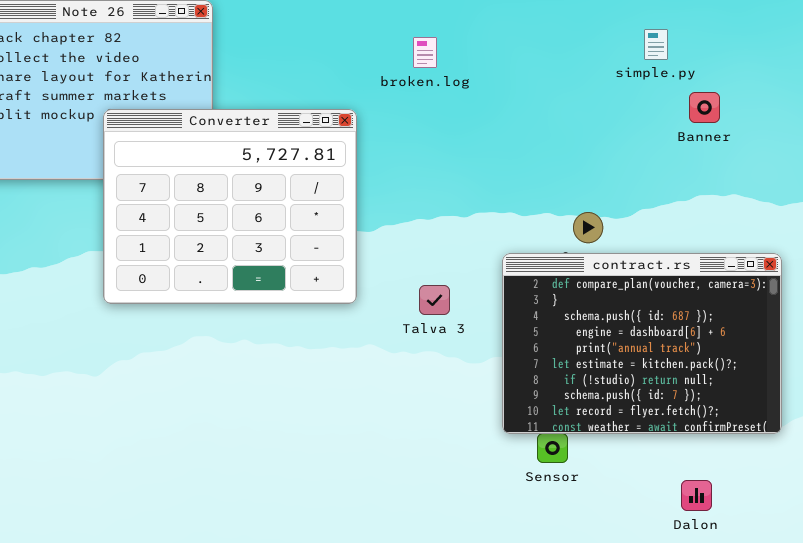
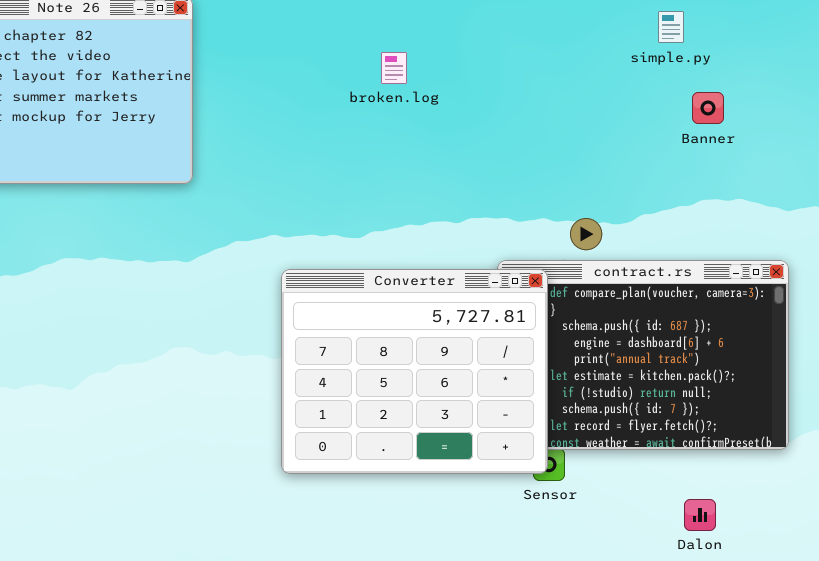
simple.py: [644,29,668,60] -> [658,11,684,43], moved
broken.log: [413,37,437,68] -> [381,52,407,84], moved
Converter: [103,109,357,304] -> [281,269,548,474], moved

